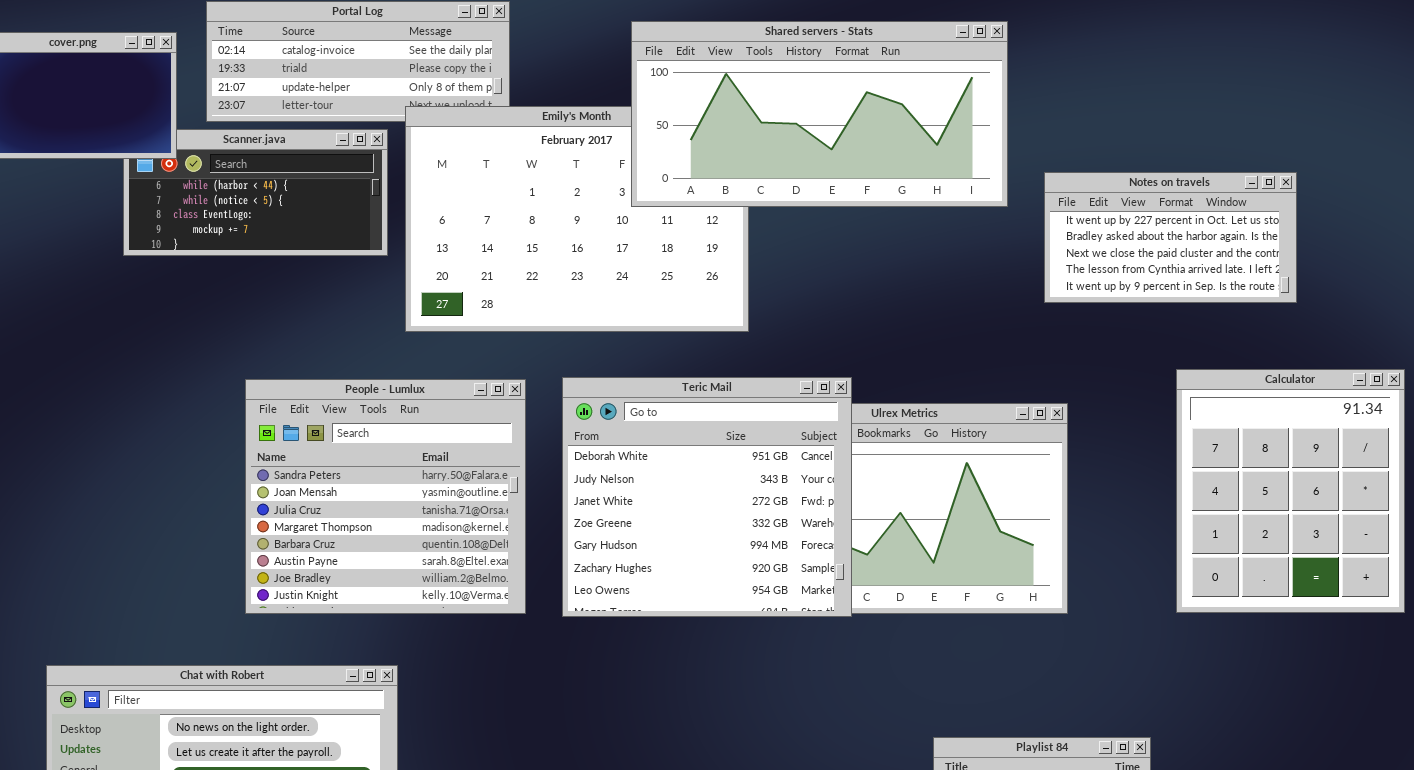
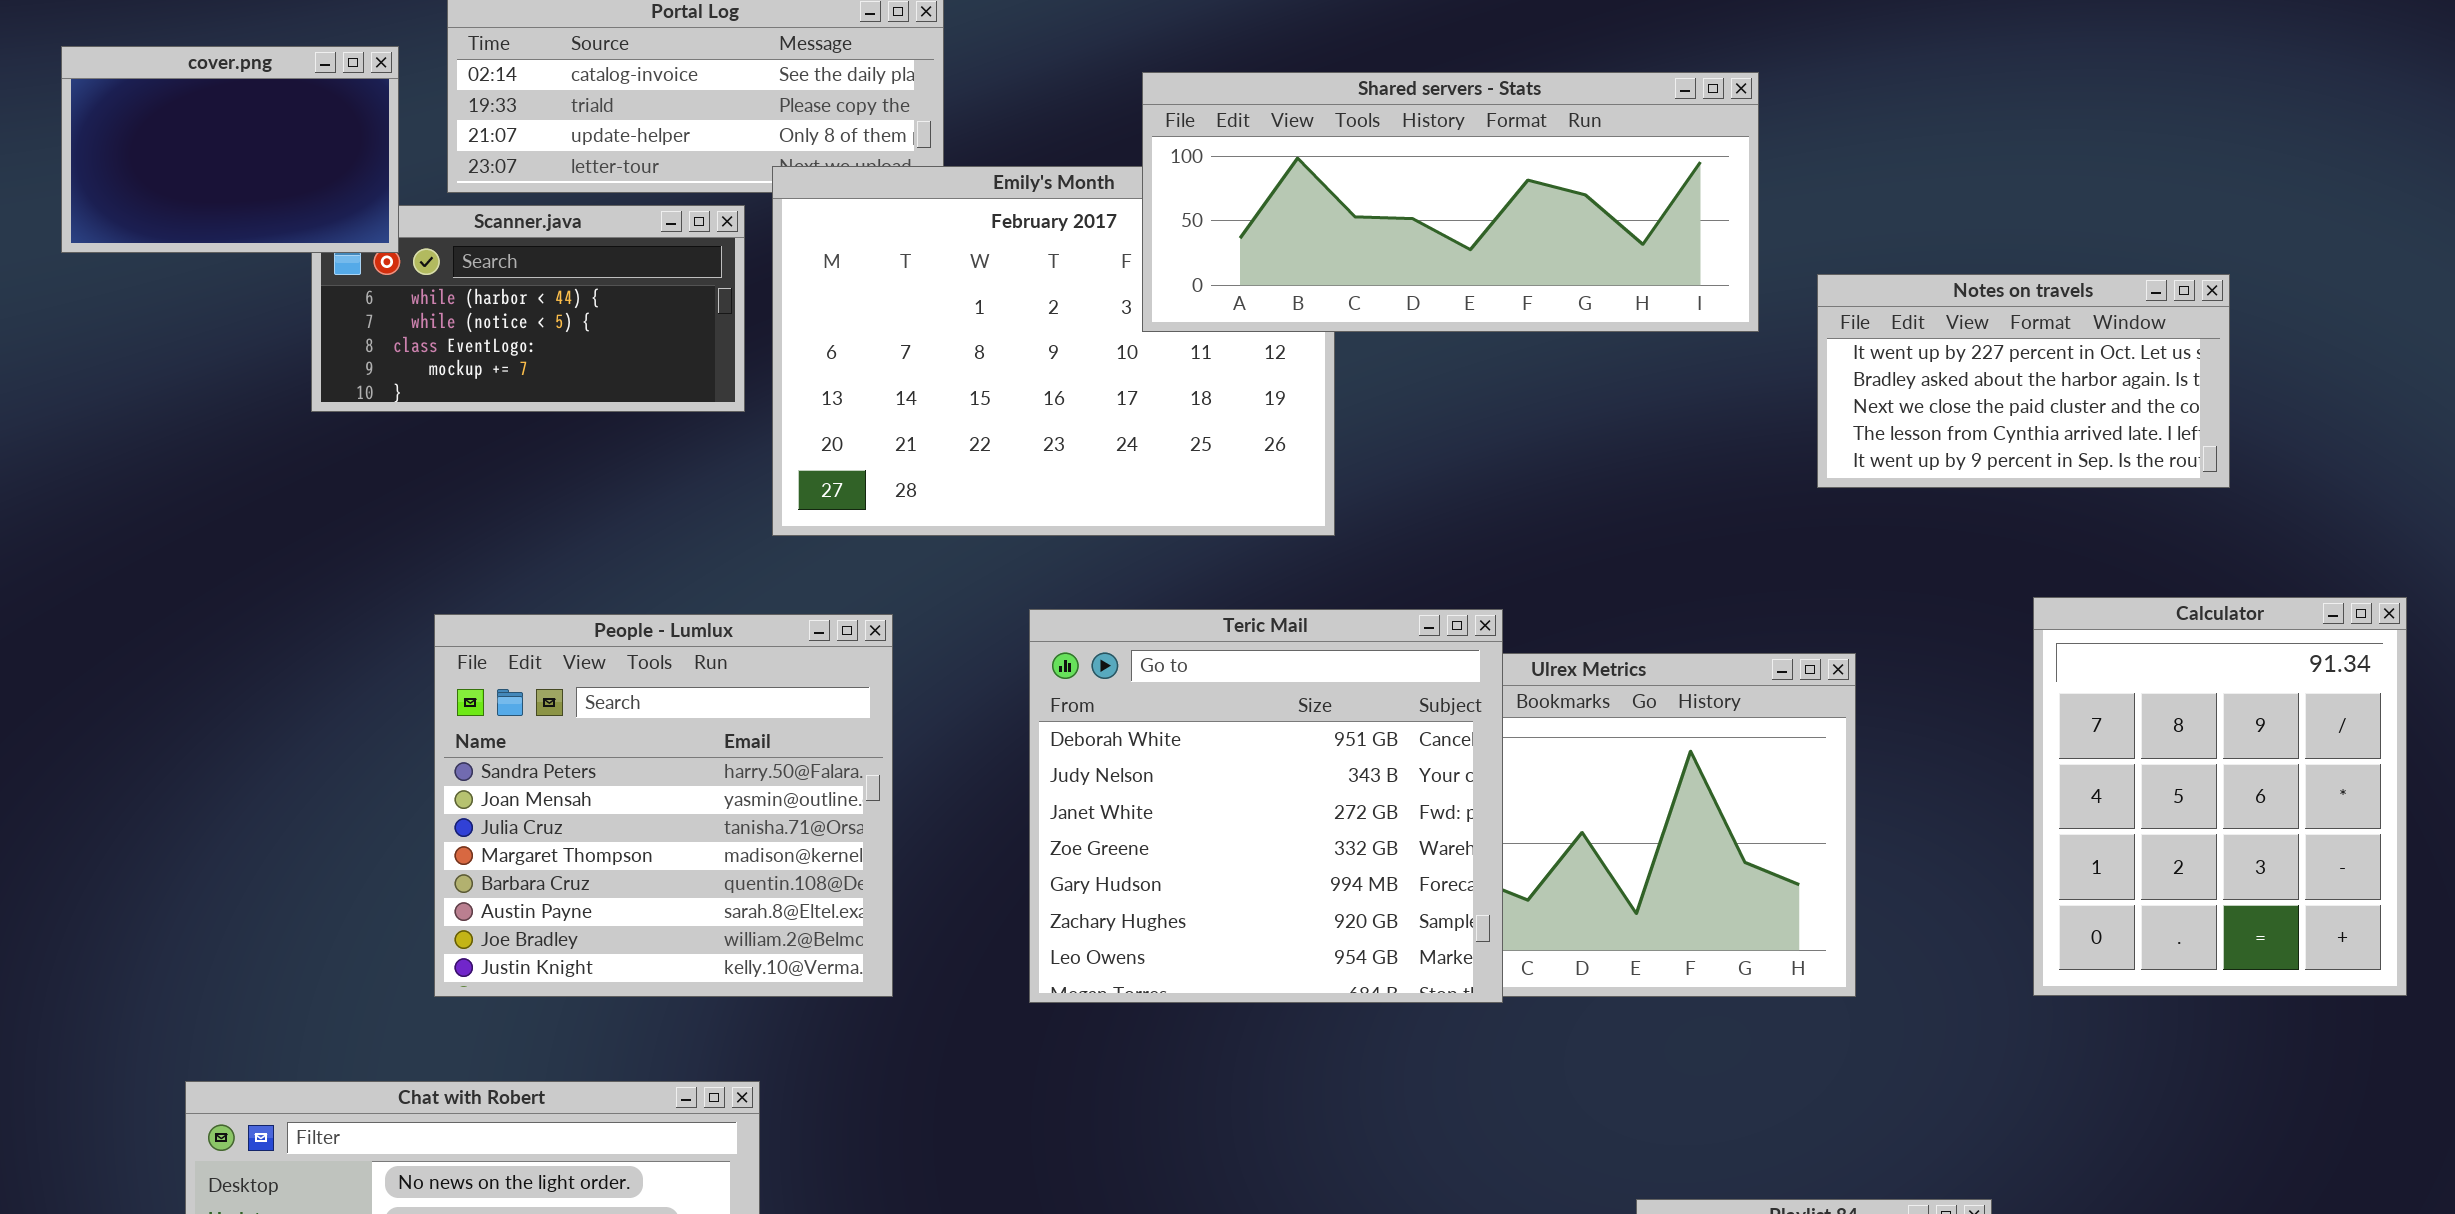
Shared servers - Stats: [631,21,1008,207] -> [1142,72,1759,332], resized
People - Lumlux: [245,379,526,614] -> [434,614,893,997], moved

